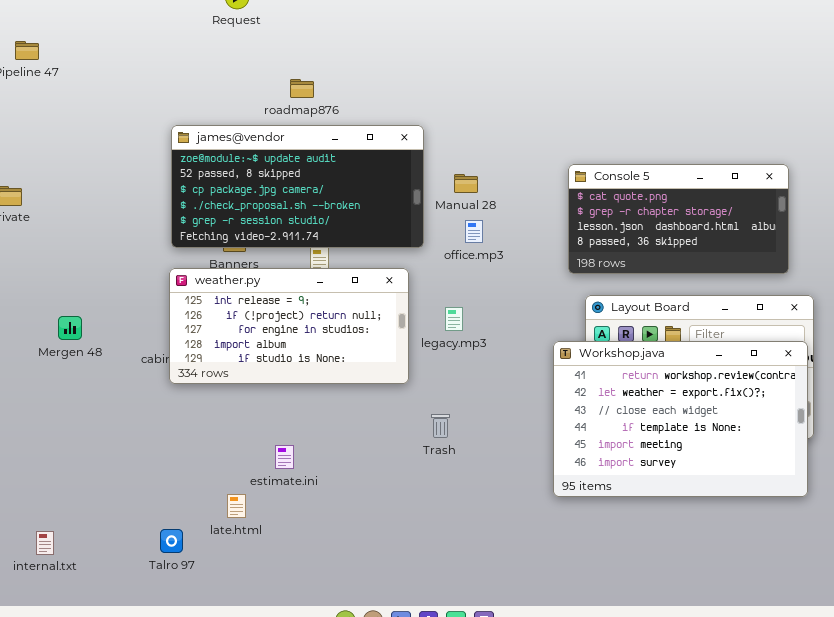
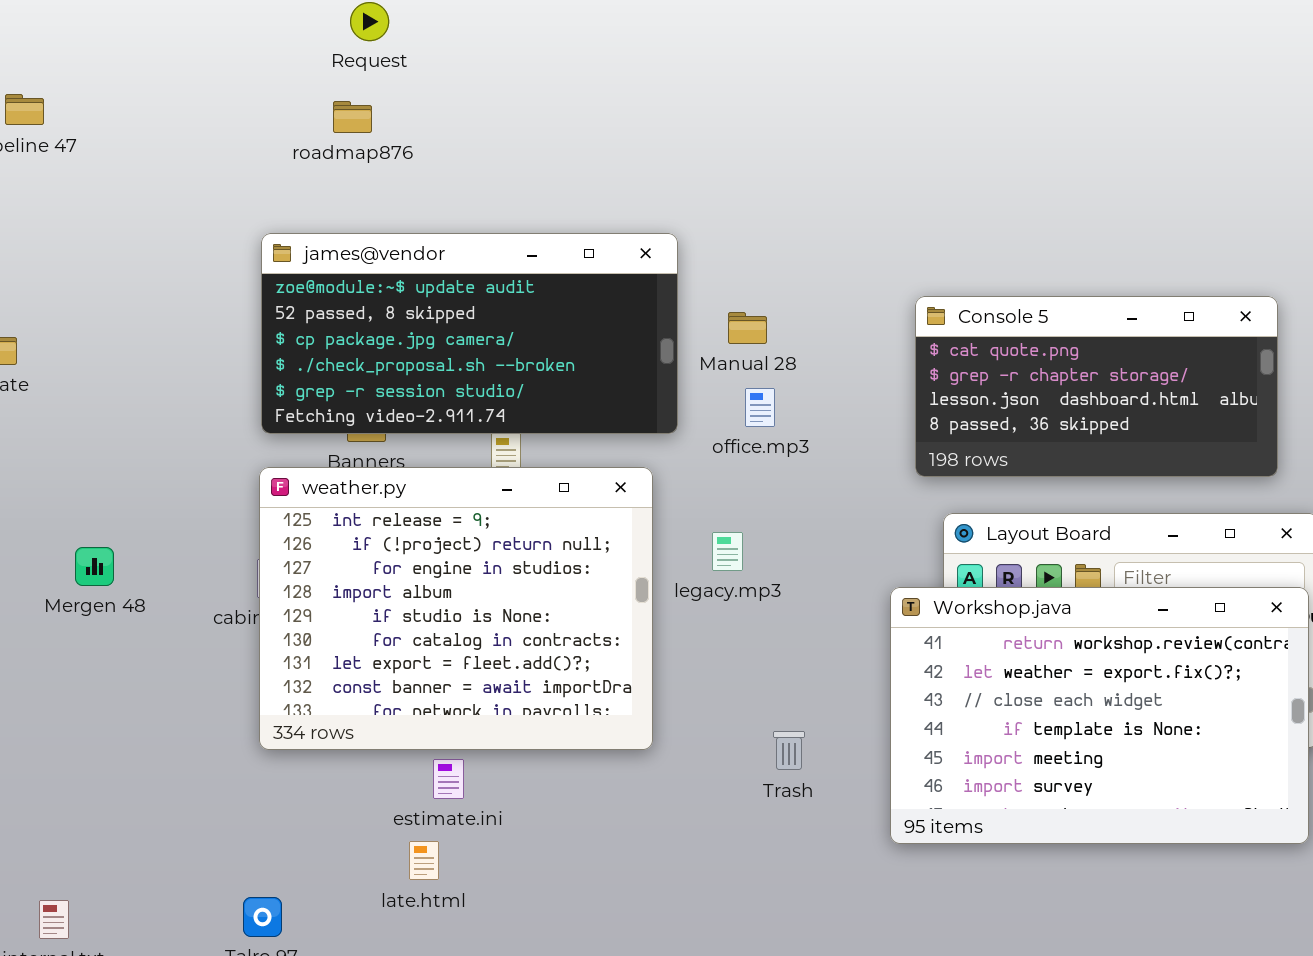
roadmap876: [290,79,314,98] -> [333,101,372,133], moved
weather.py: [169,268,409,384] -> [259,467,653,750], resized
Trash: [431,414,450,438] -> [773,731,805,770], moved
late.html: [227,494,246,518] -> [409,841,439,880], moved

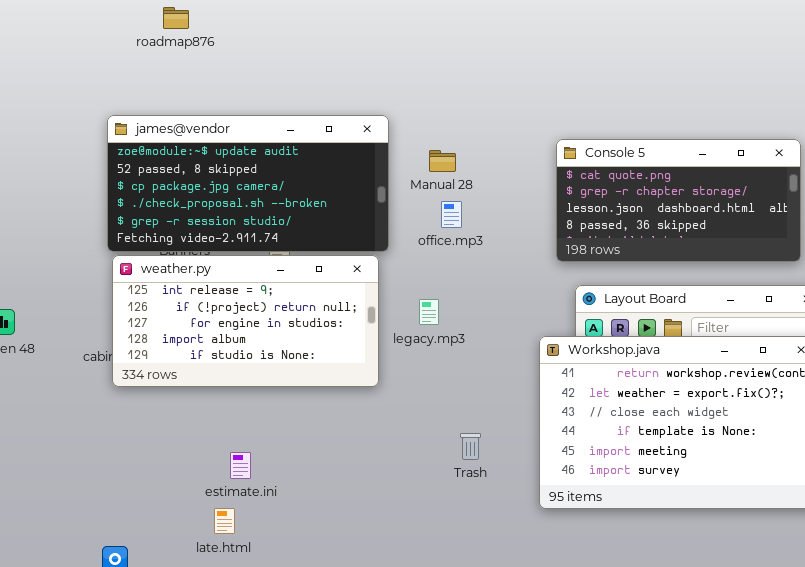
james@vendor: [261,233,678,434] -> [107,115,389,252], moved
weather.py: [259,467,653,750] -> [112,255,379,387], resized

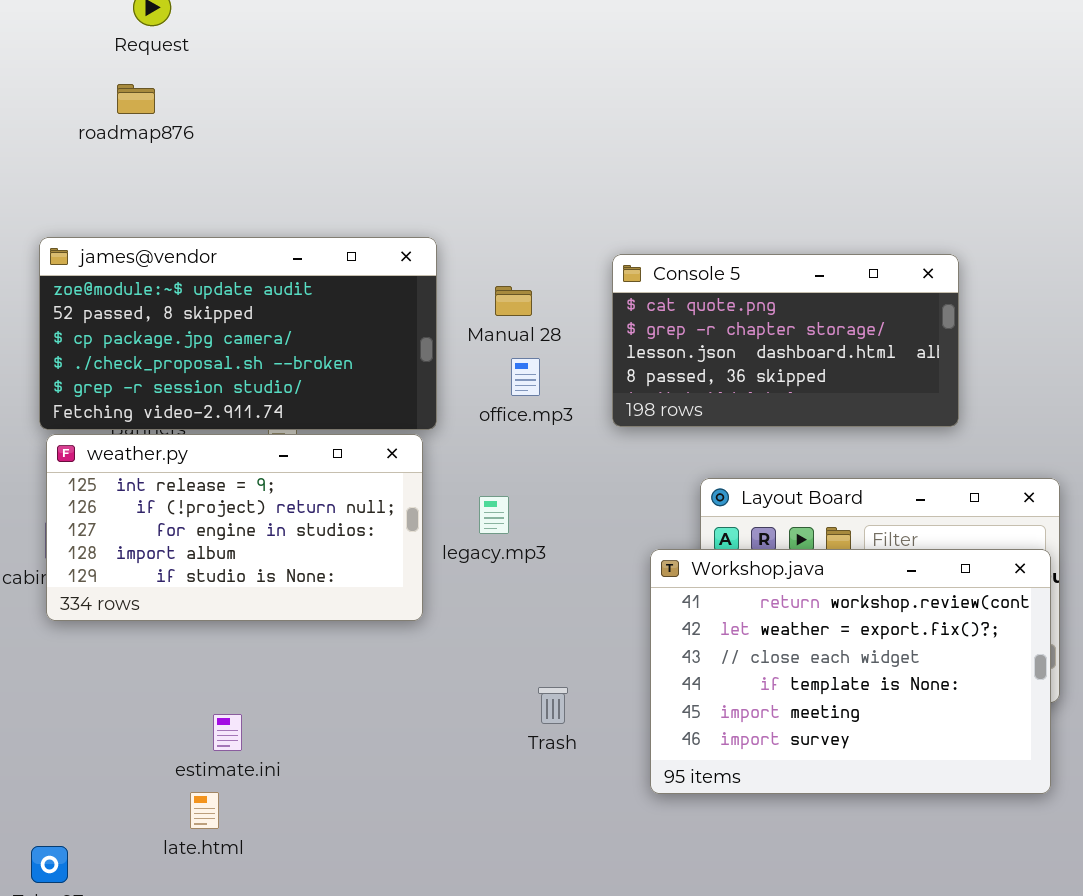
Console 5: [556,139,801,262] -> [612,254,959,427], moved

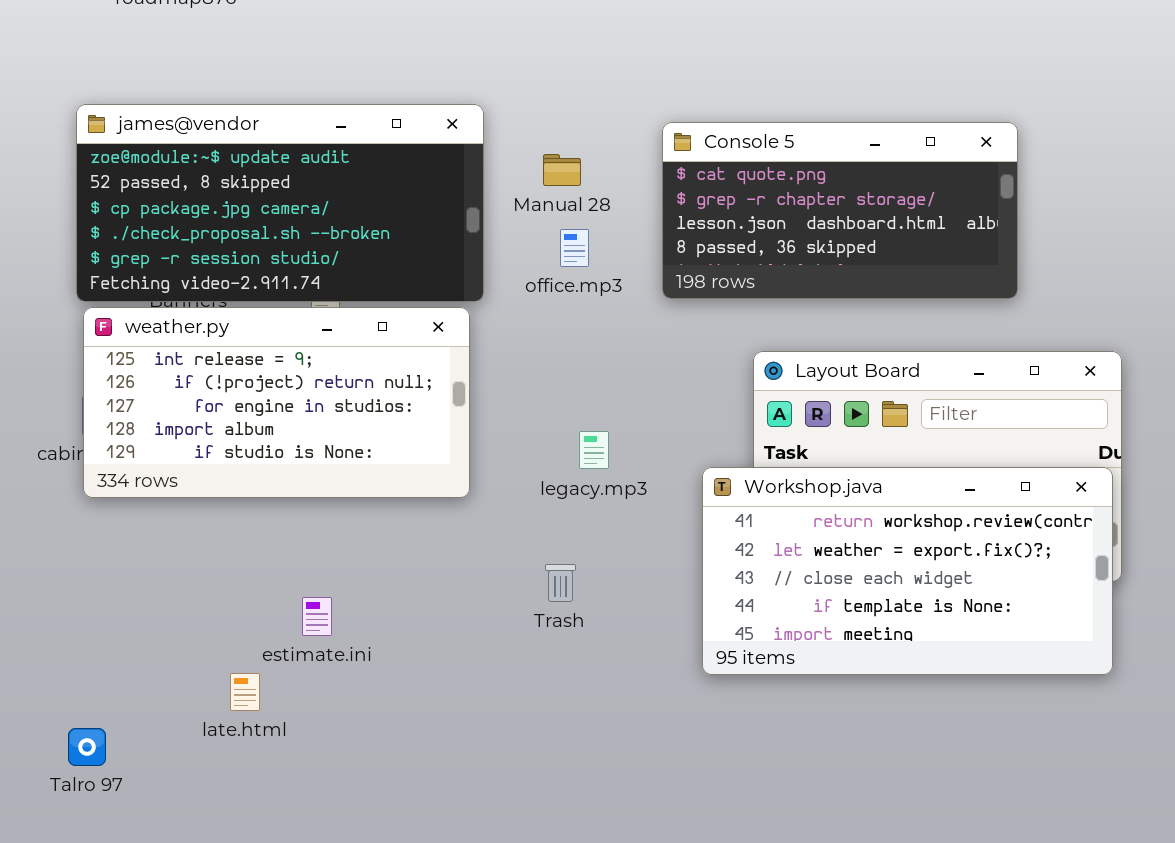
legacy.mp3: [479,496,509,534] -> [579,431,609,469], moved
Workshop.java: [650,549,1051,794] -> [702,467,1113,675], resized
Trash: [538,687,568,724] -> [545,564,576,602], moved
estimate.ini: [213,714,242,751] -> [302,597,332,636], moved

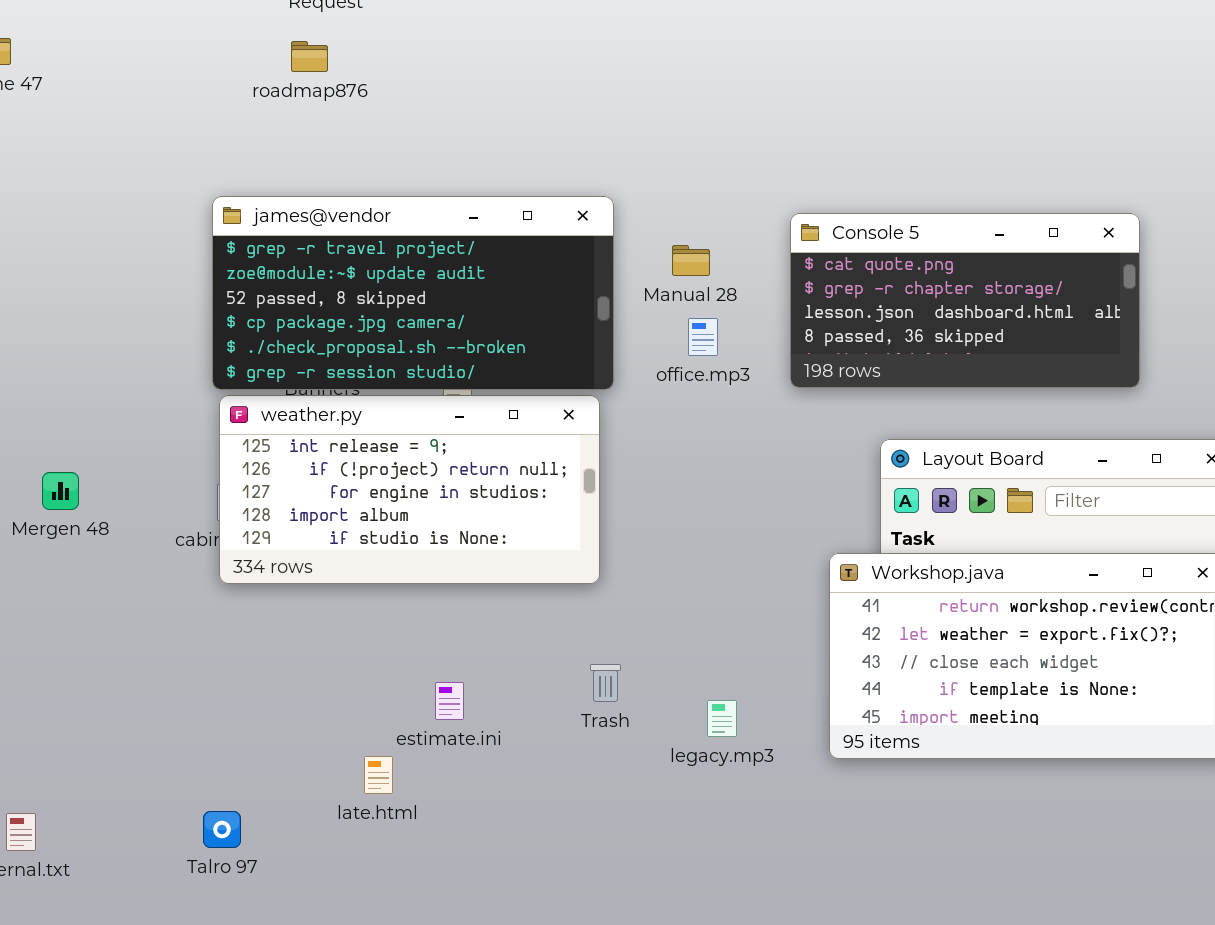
james@vendor: [76,104,484,302] -> [212,196,614,390], scrolled up 1 row
legacy.mp3: [579,431,609,469] -> [707,700,737,737], moved
Trash: [545,564,576,602] -> [590,664,621,702], moved

